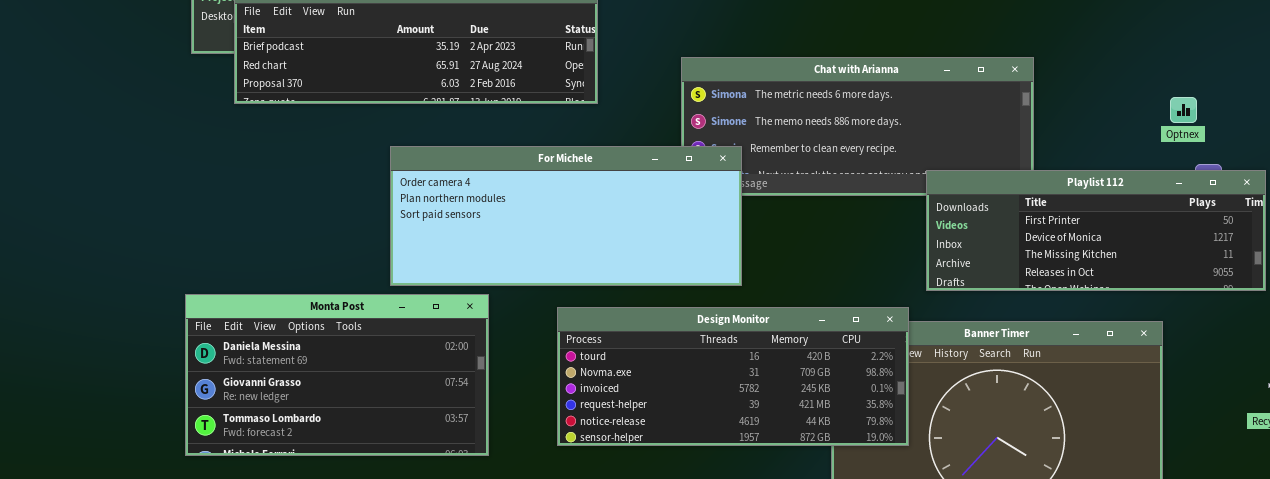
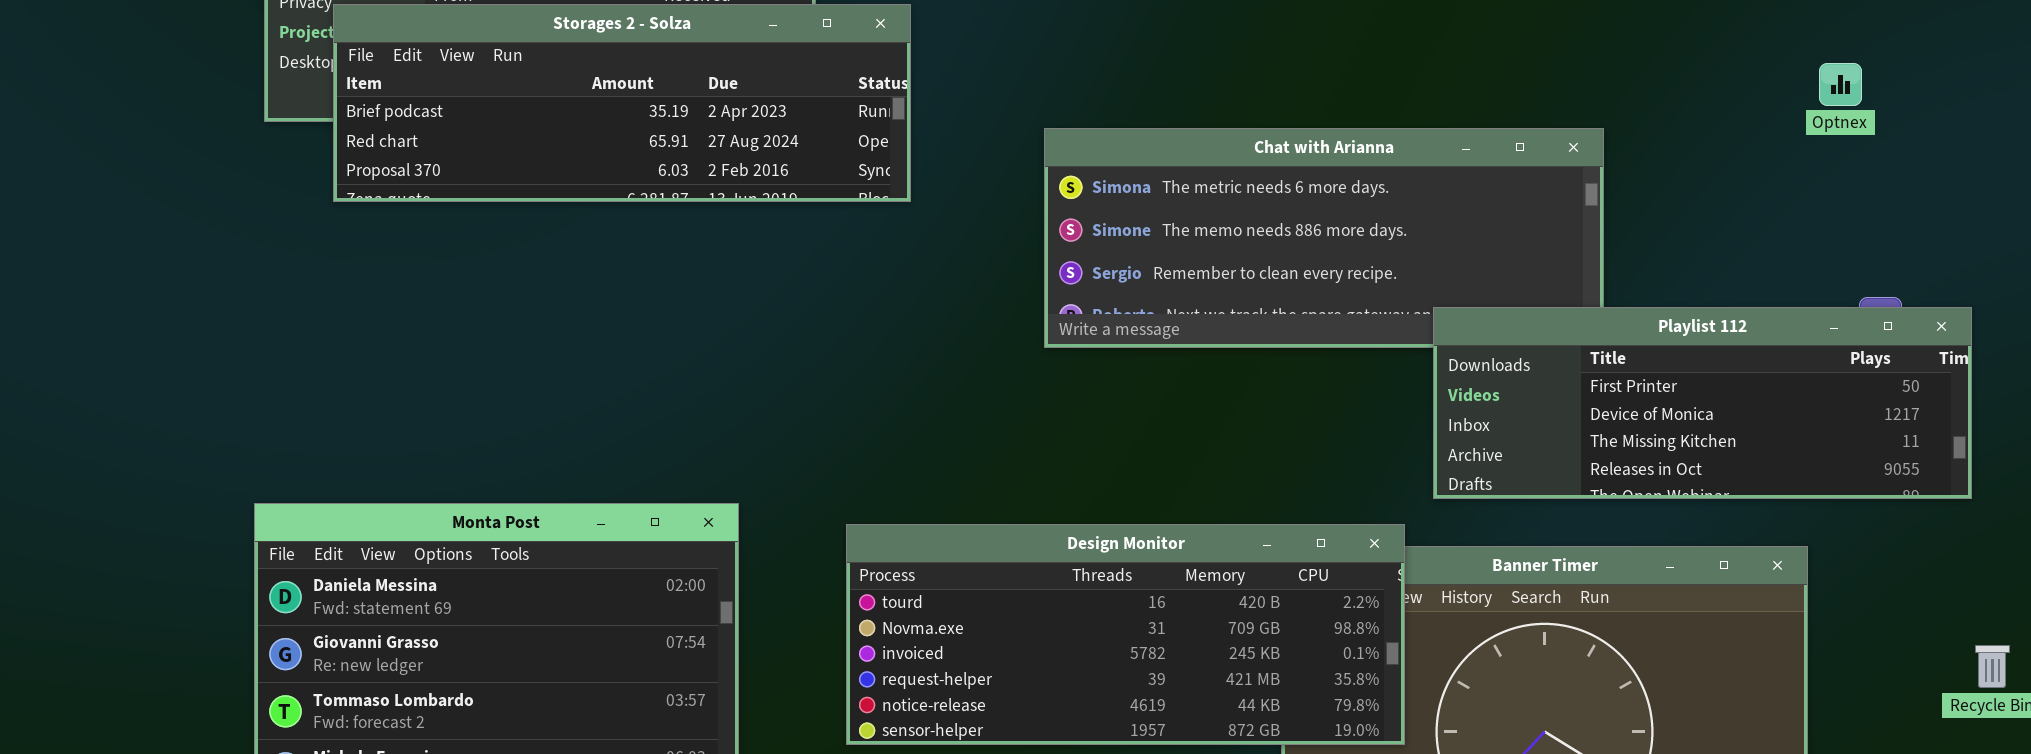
Optnex: [1170,97,1197,123] -> [1819,63,1862,106], moved
For Michele: [390,146,742,286] -> none, closed

